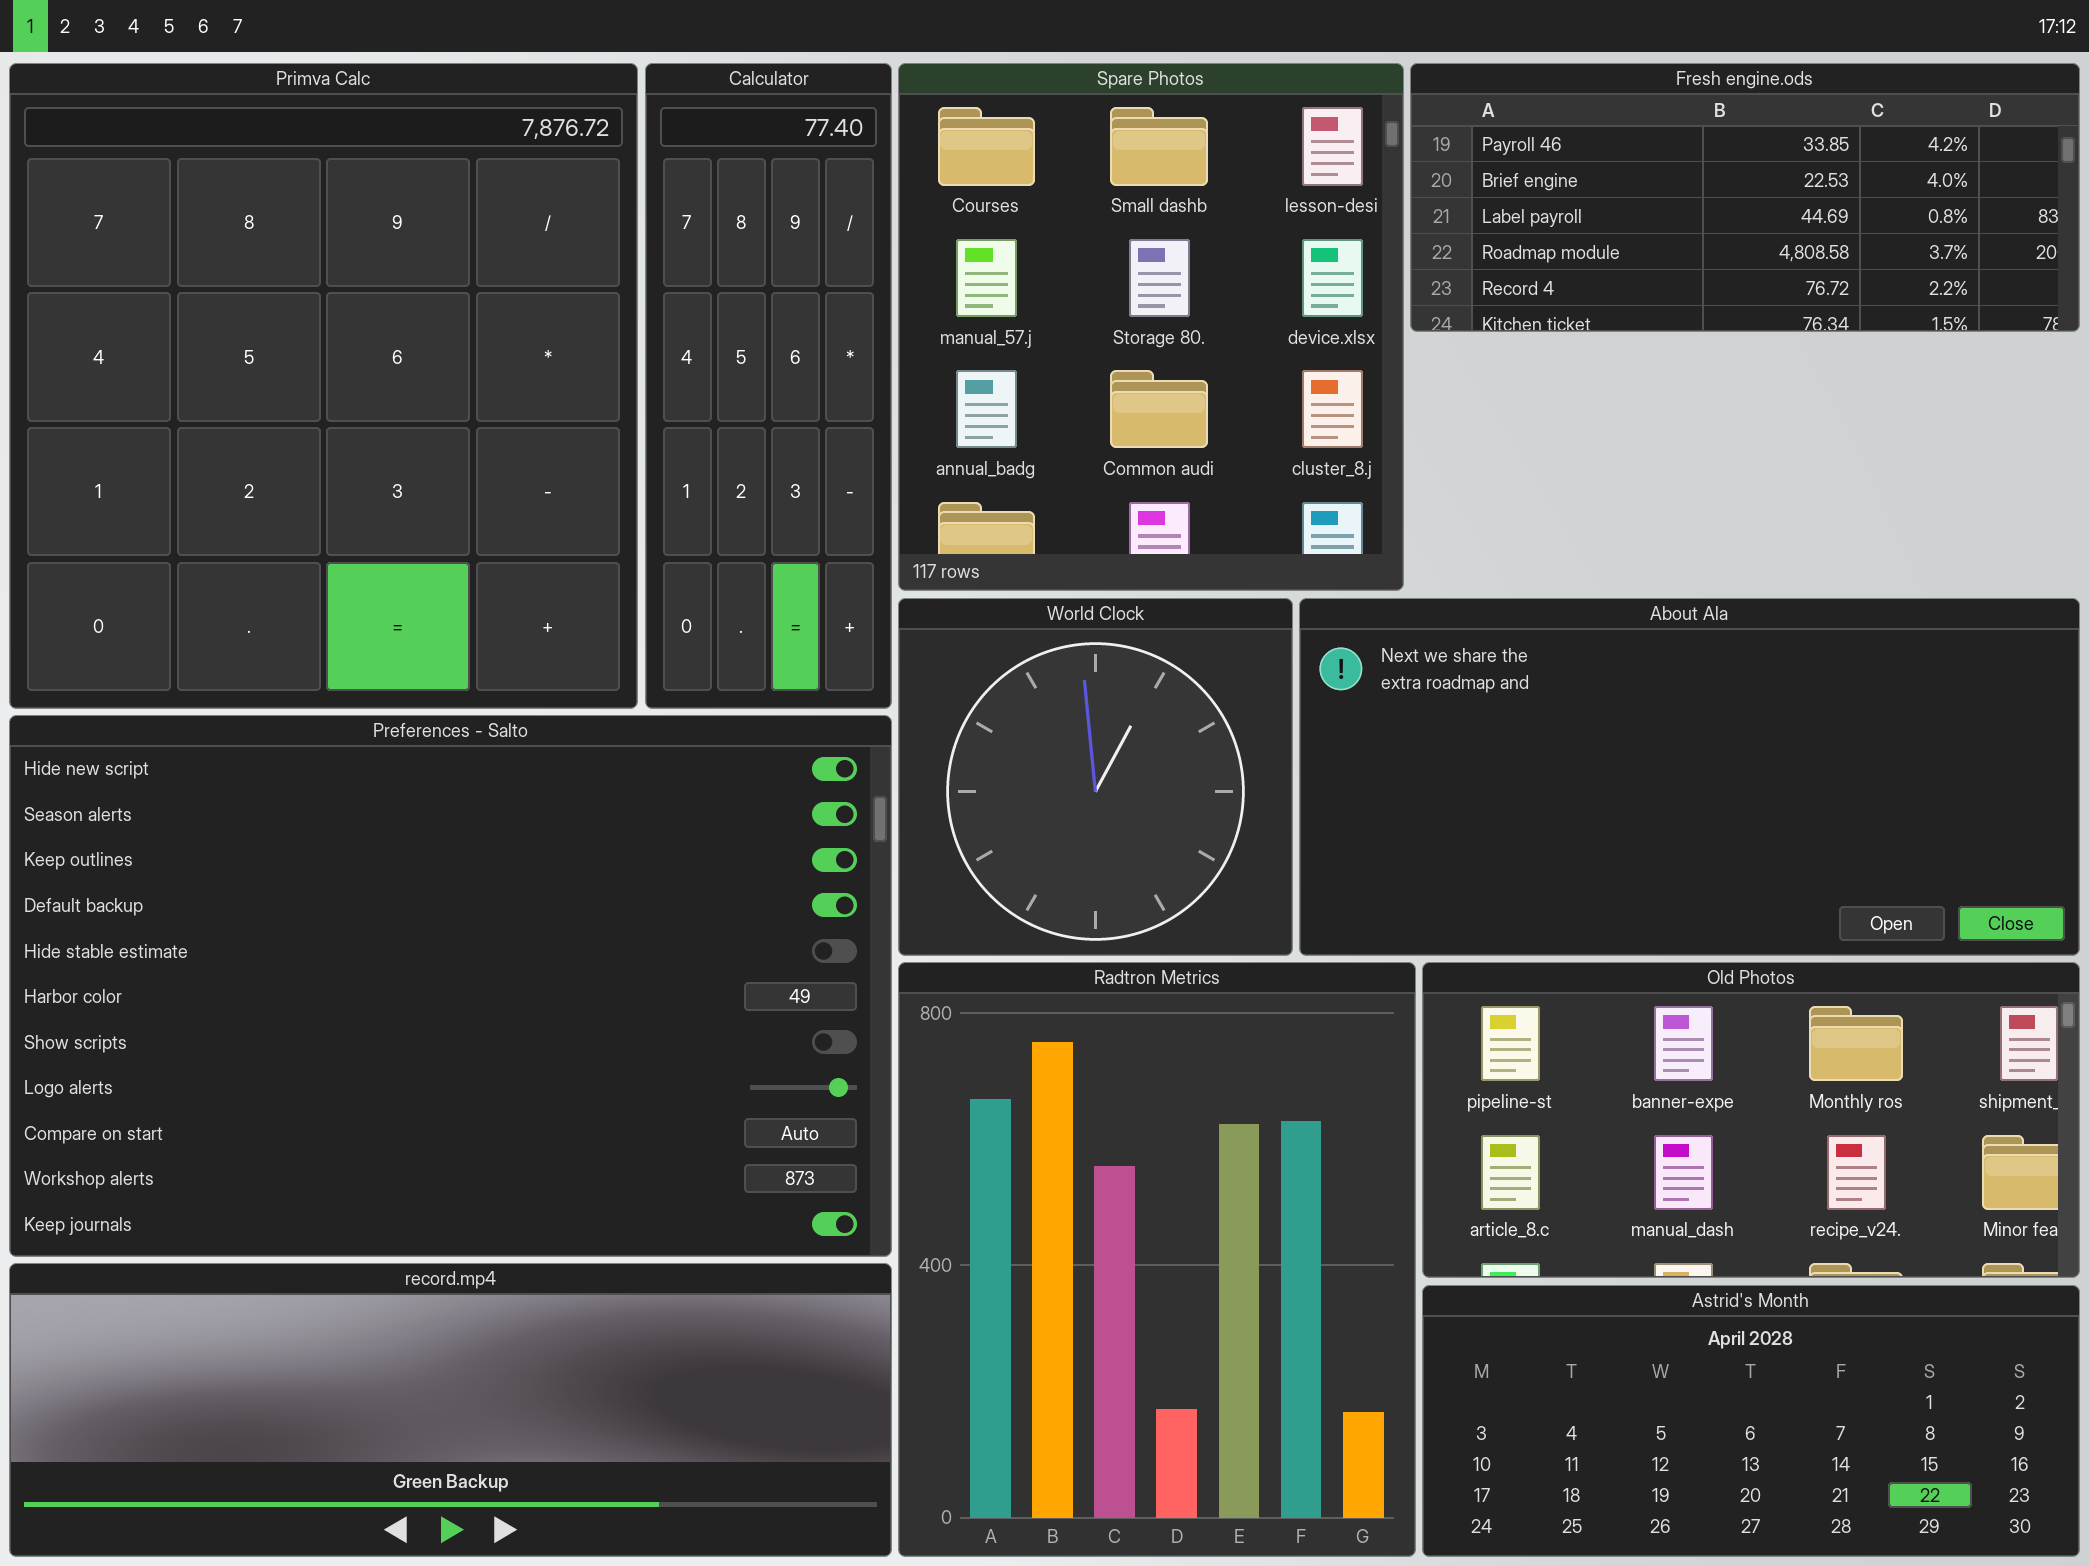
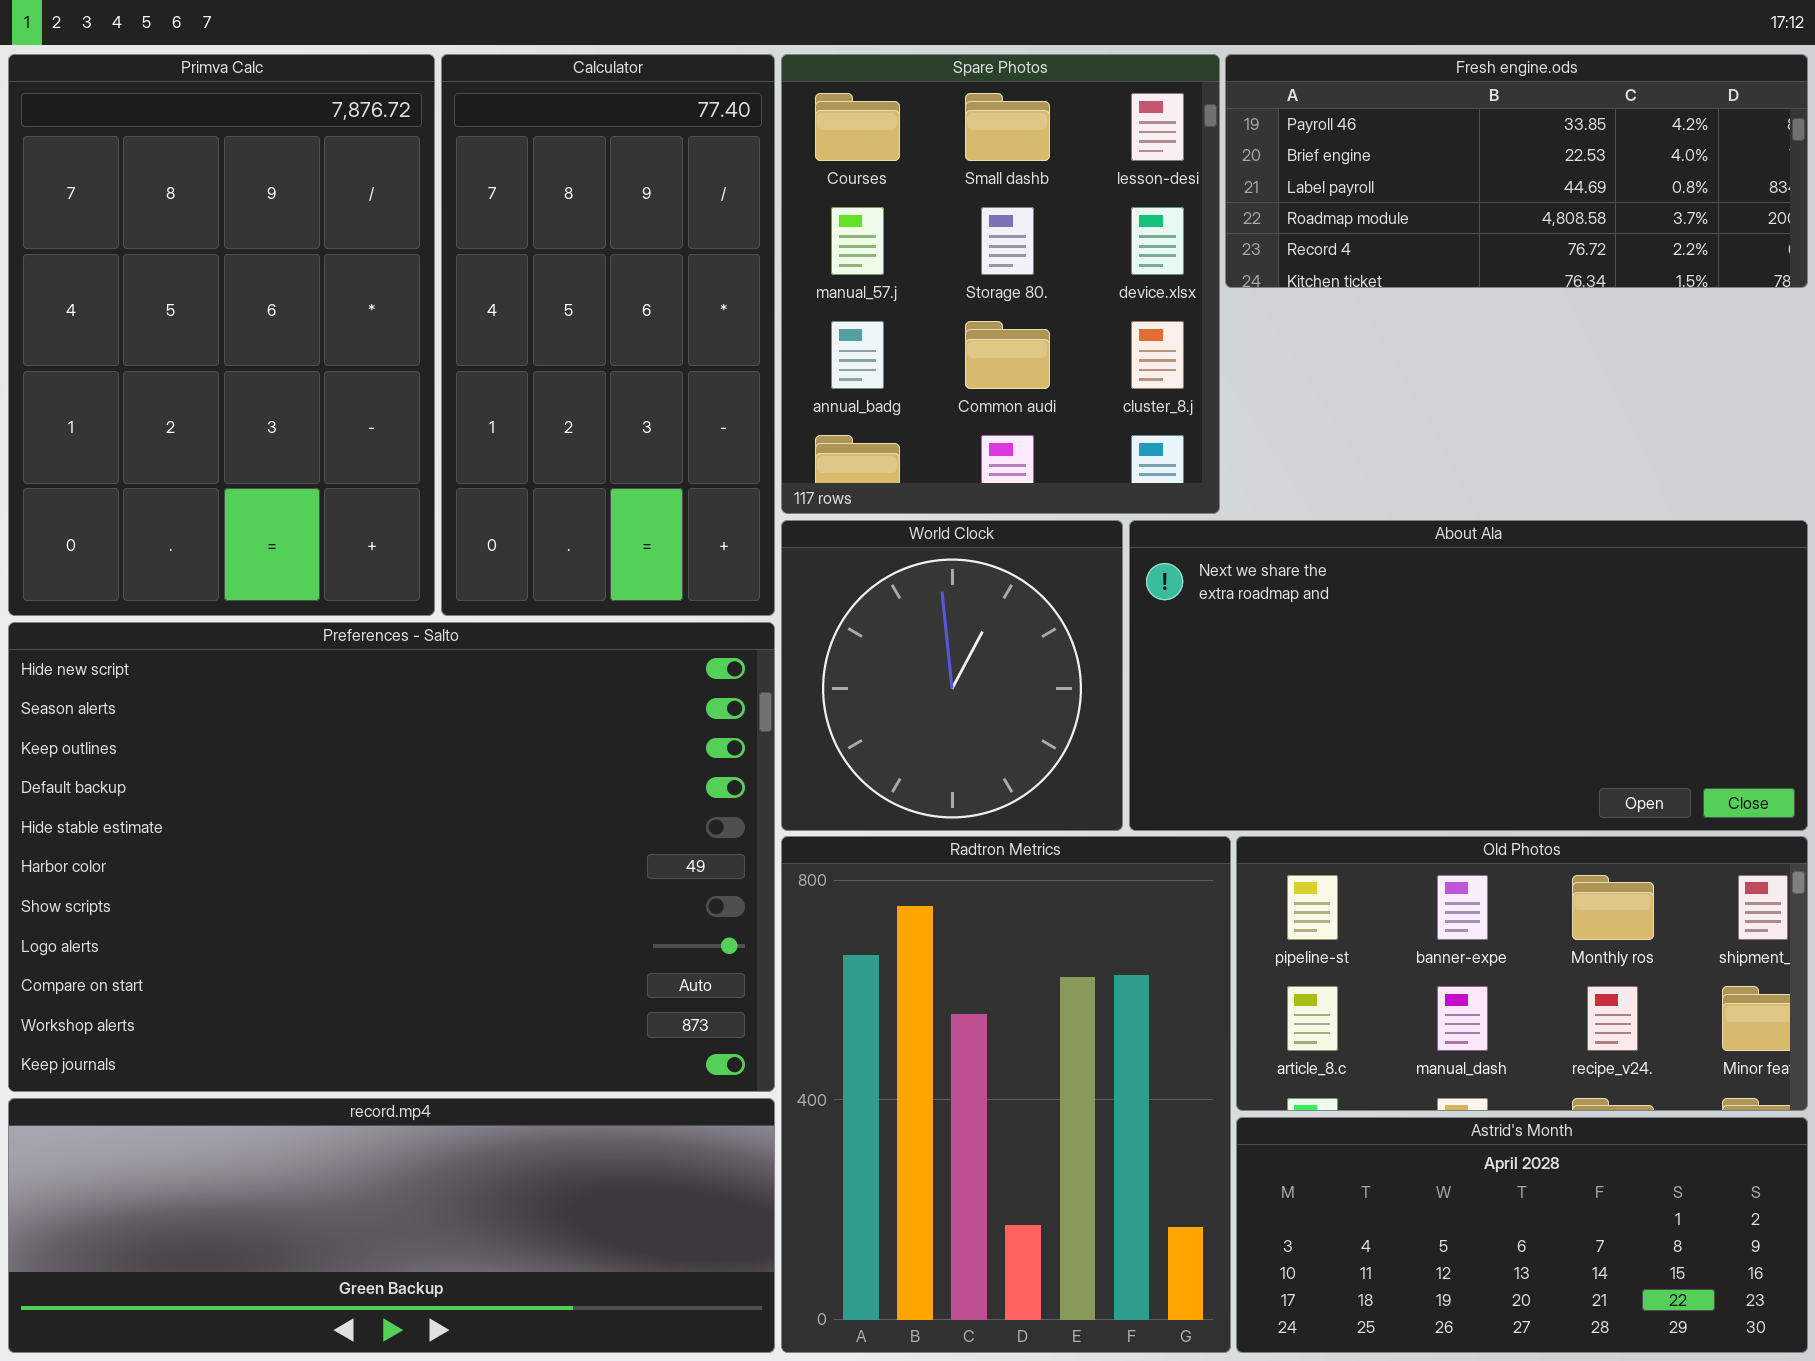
Primva Calc: [9,63,638,709] -> [8,54,435,616], resized
Calculator: [645,63,892,709] -> [441,54,775,616], resized

